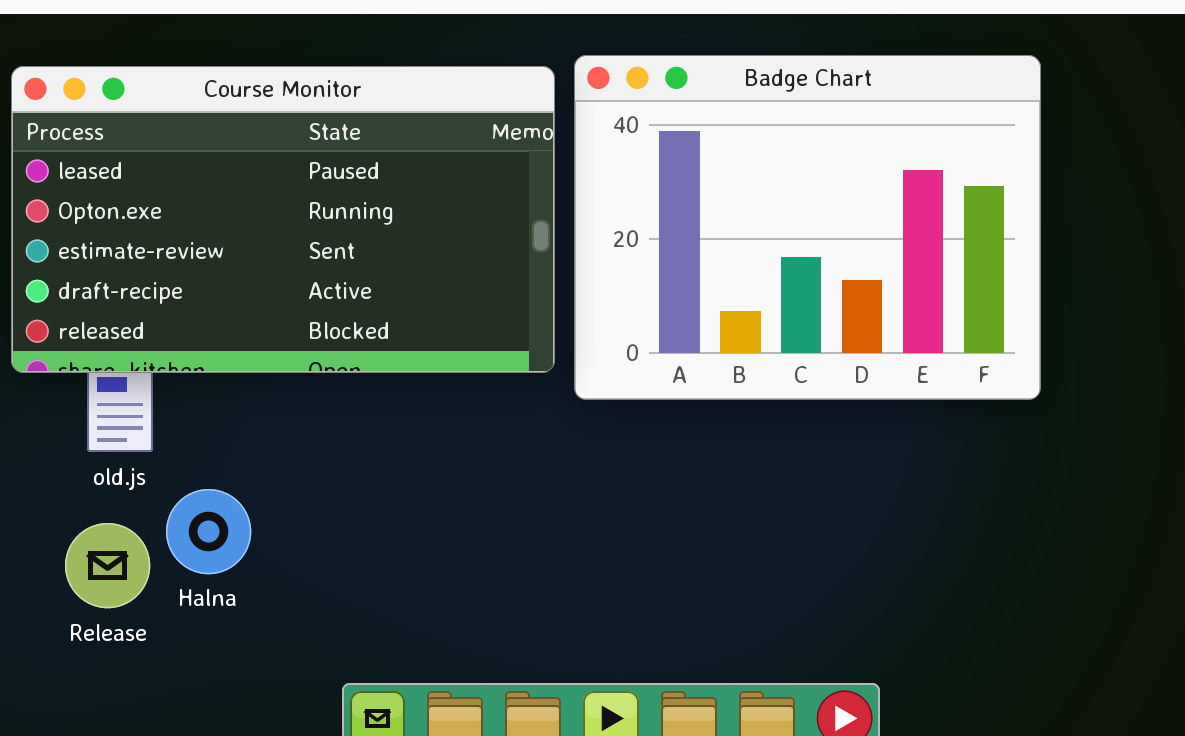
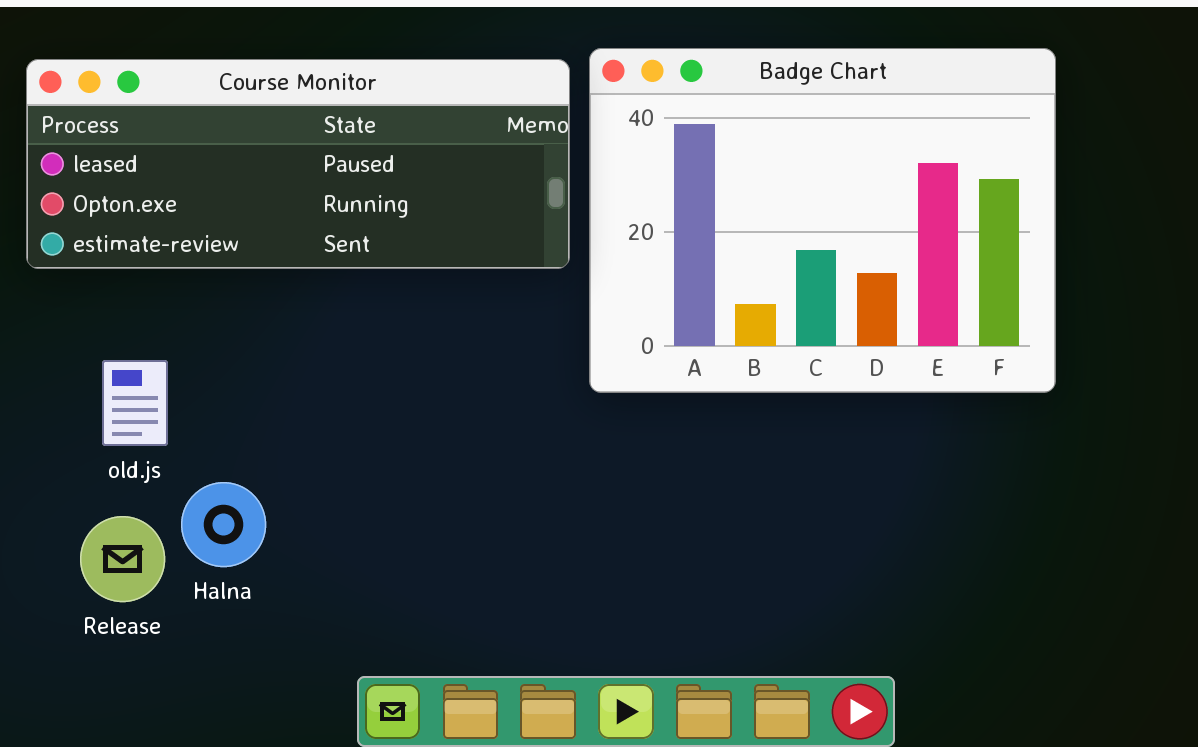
Course Monitor: [11,66,555,373] -> [26,59,570,269], resized

